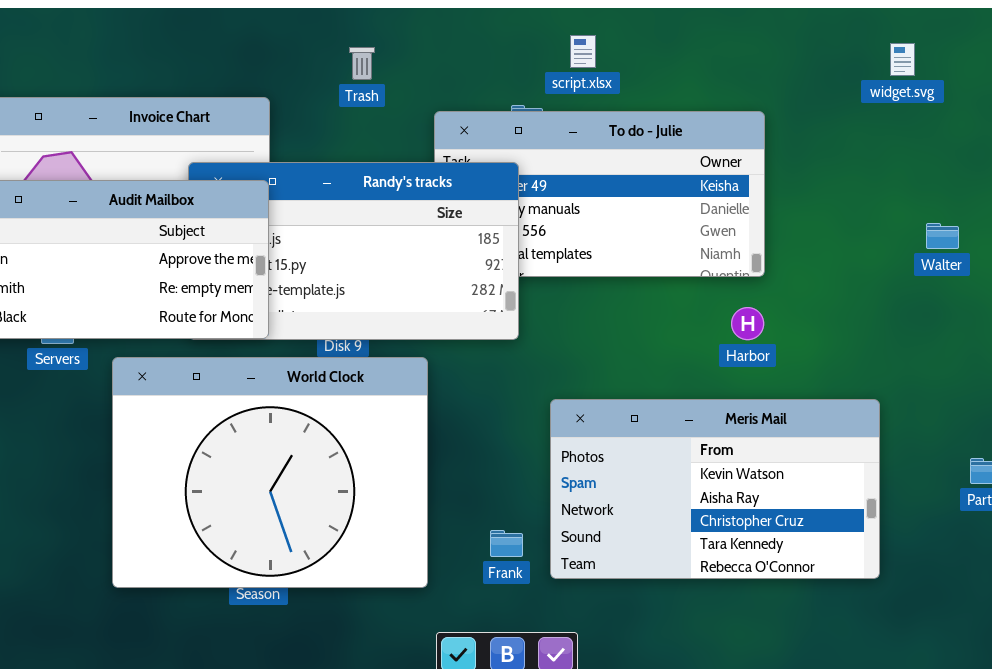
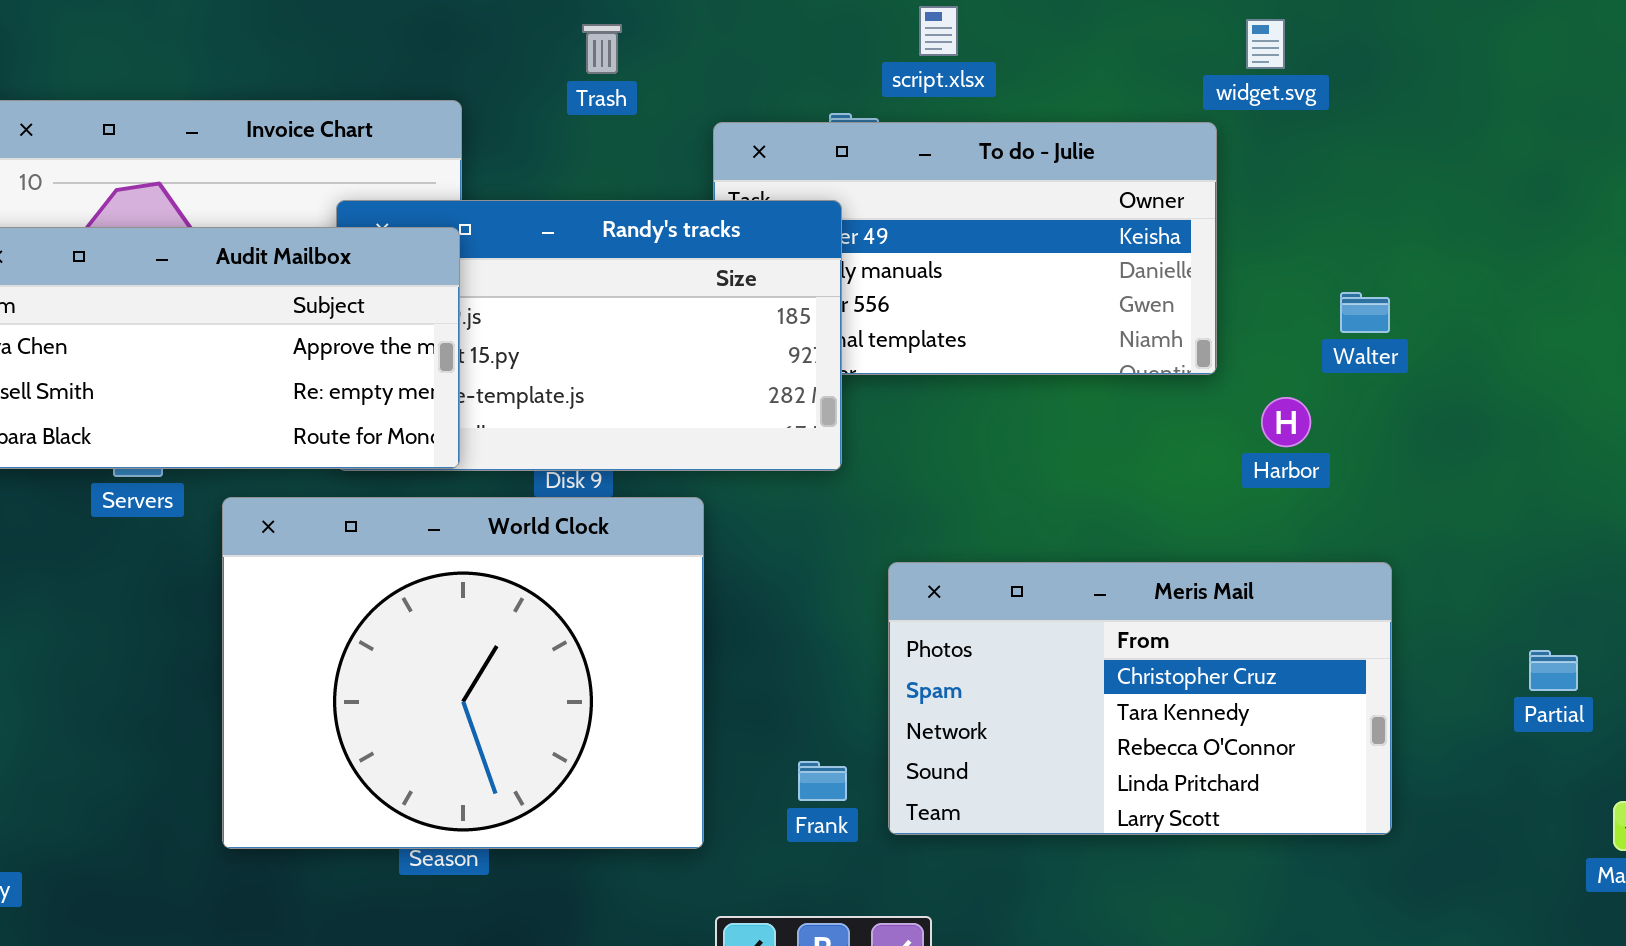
widget.svg: [890,43,915,76] -> [1246,19,1285,69], moved
Walter: [926,223,959,249] -> [1340,292,1390,333], moved
Harbor: [731,307,764,340] -> [1261,397,1311,447], moved
Meris Mail: [550,399,880,579] -> [888,562,1392,835], scrolled down 2 rows

